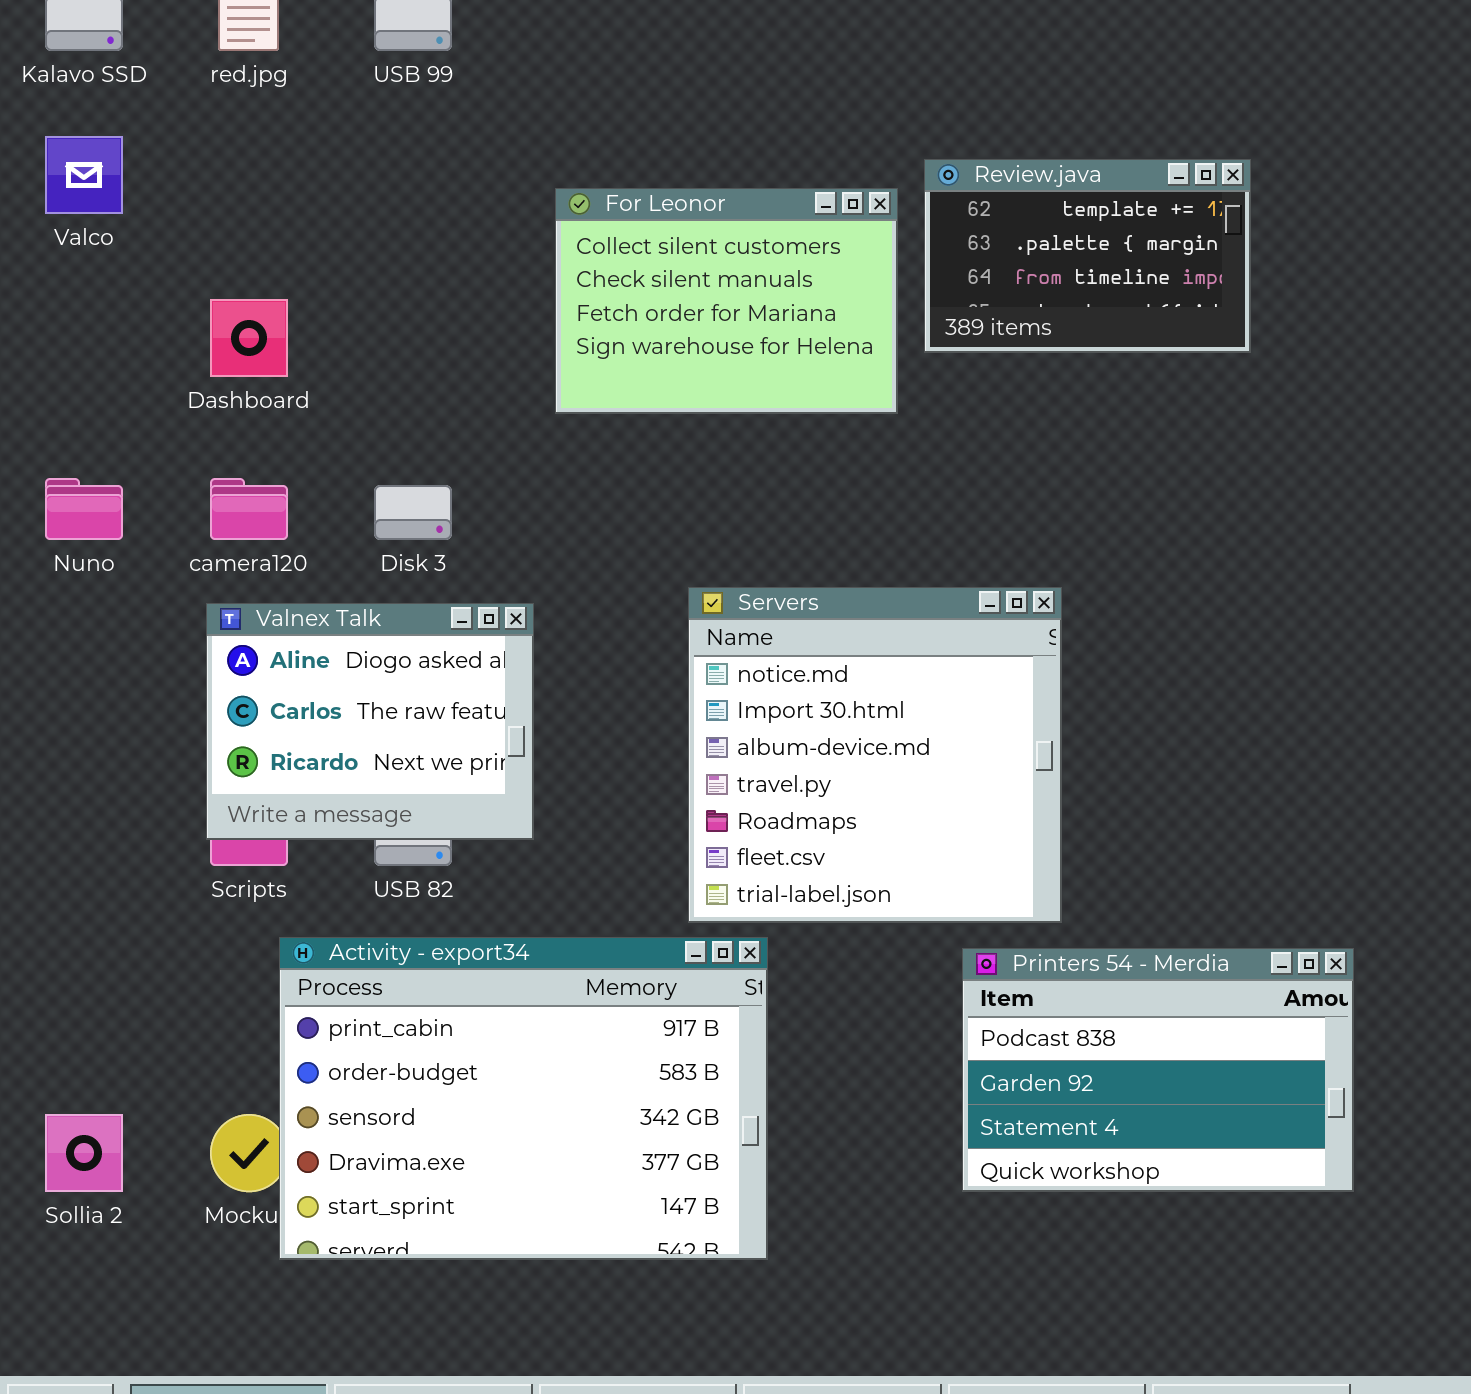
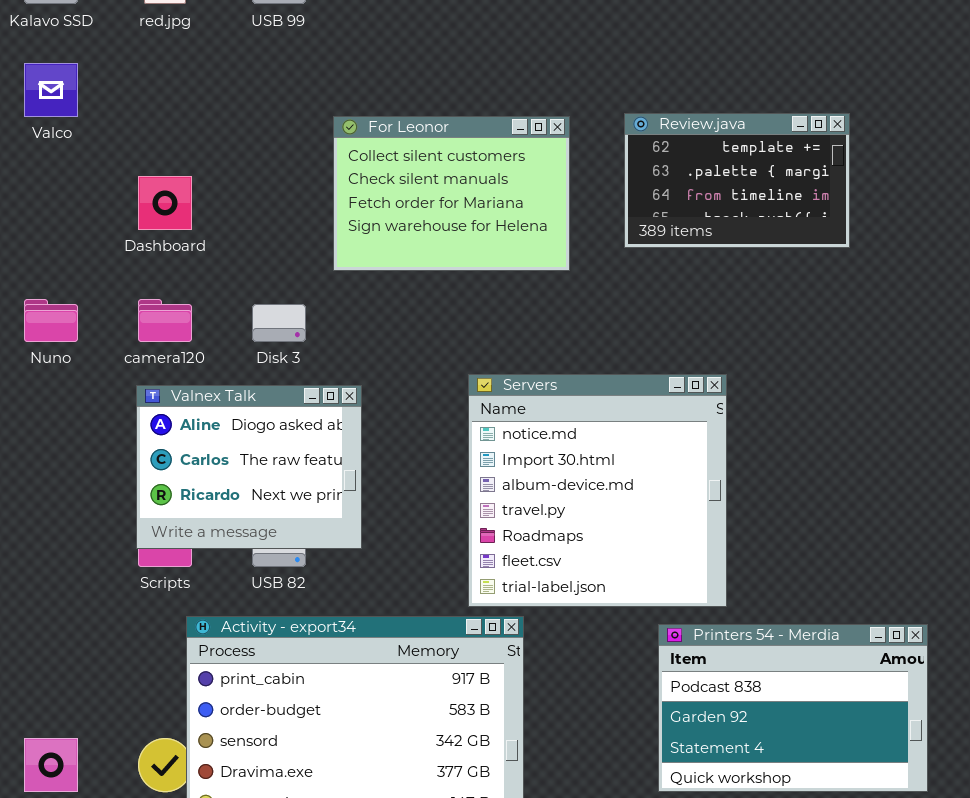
Review.java: [924,159,1251,353] -> [624,113,850,248], moved
For Leonor: [555,188,898,414] -> [333,116,570,271], moved

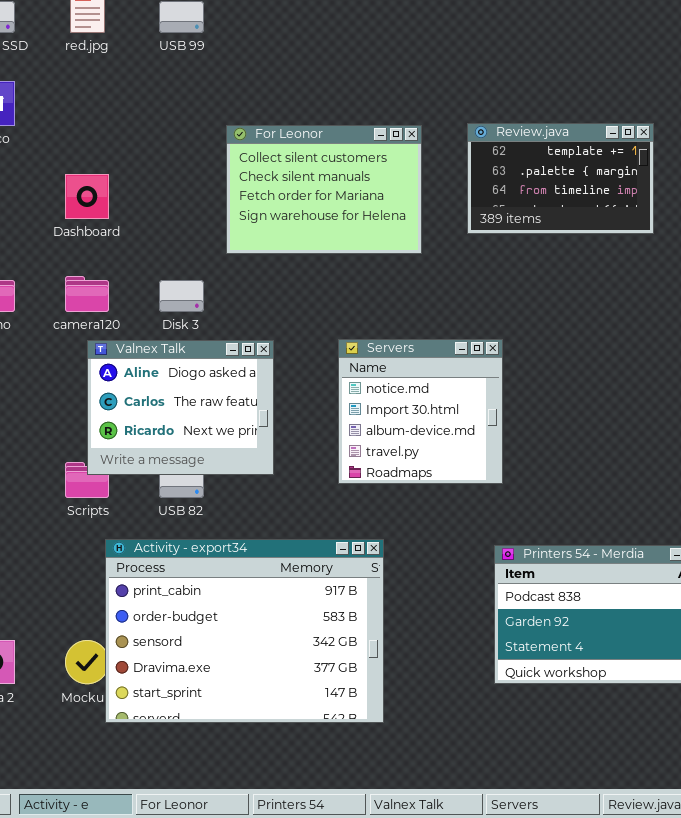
Servers: [468,374,727,607] -> [338,339,503,484], resized
Valnex Talk: [136,385,362,549] -> [87,340,274,475], moved

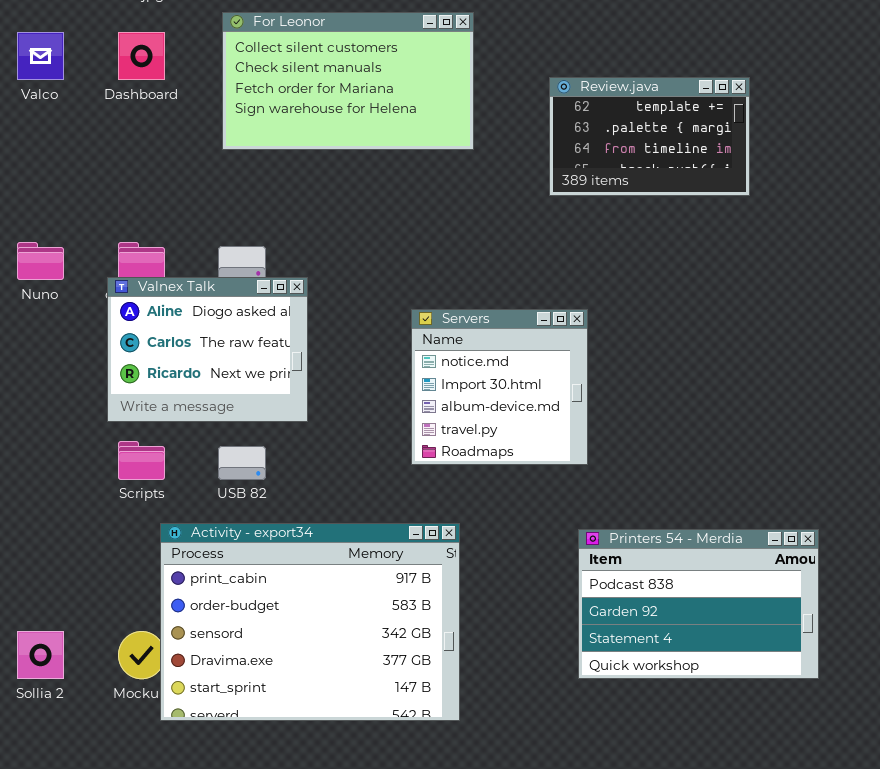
For Leonor: [226,125,422,254] -> [222,12,474,150], moved, resized
Dashboard: [65,174,109,219] -> [118,32,165,80], moved
Valnex Talk: [87,340,274,475] -> [107,277,308,422], moved

